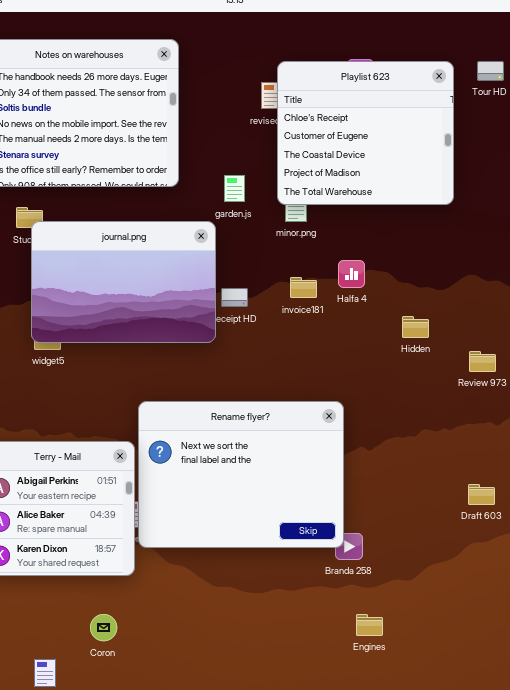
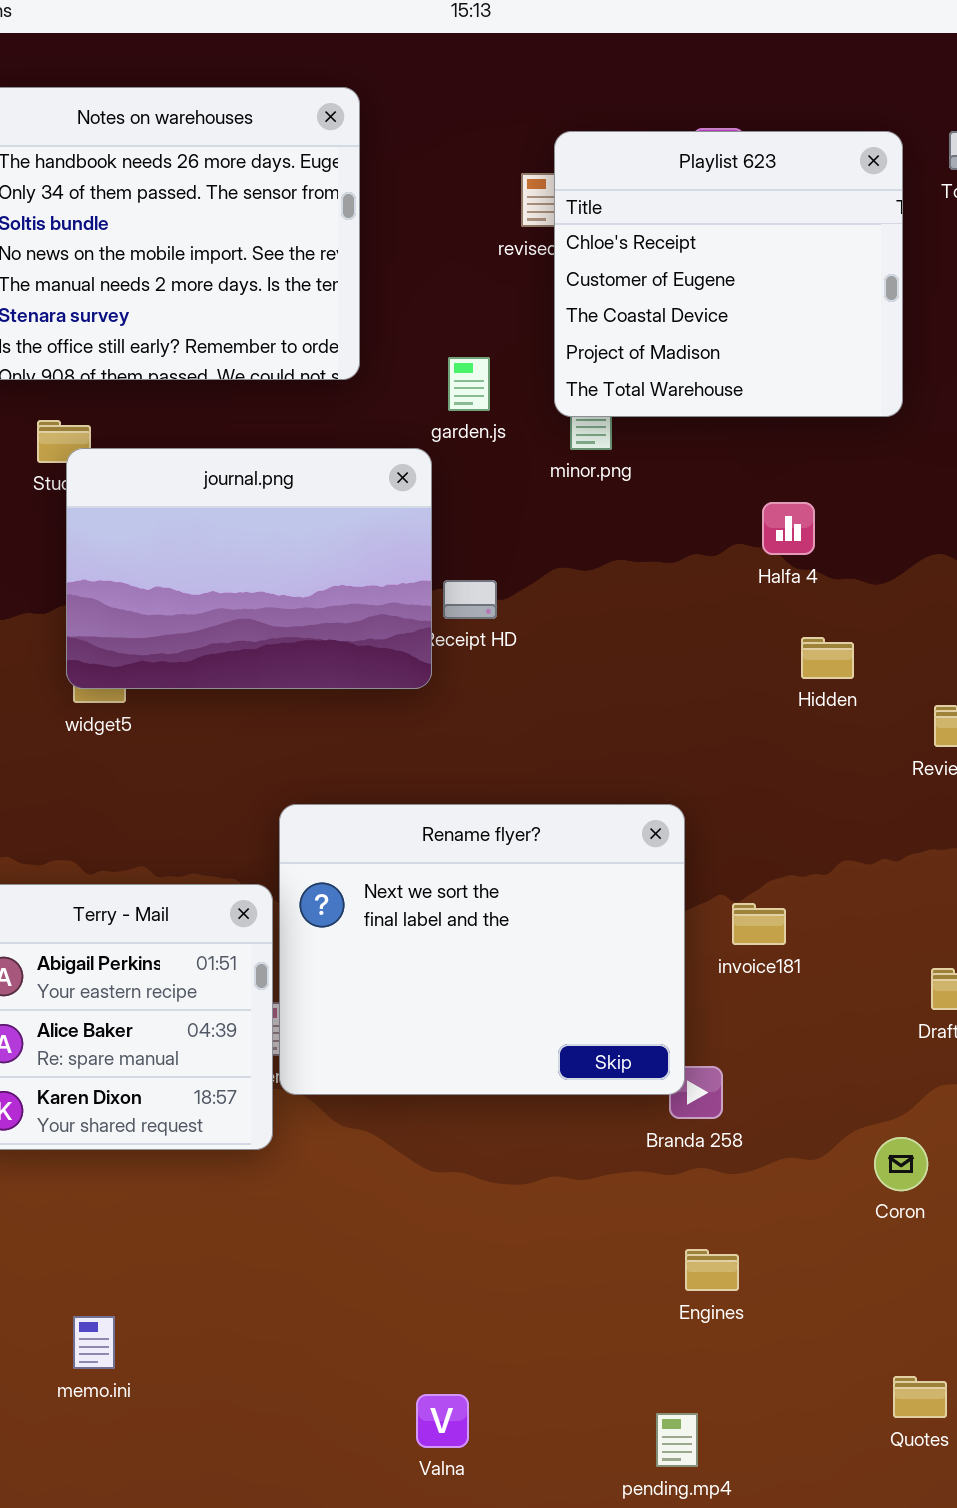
Halfa 4: [338,260,365,288] -> [762,502,815,555], moved
invoice181: [290,277,317,298] -> [732,903,786,945], moved
Coron: [90,614,117,641] -> [874,1137,928,1191], moved
Engines: [356,614,383,636] -> [685,1249,739,1291], moved

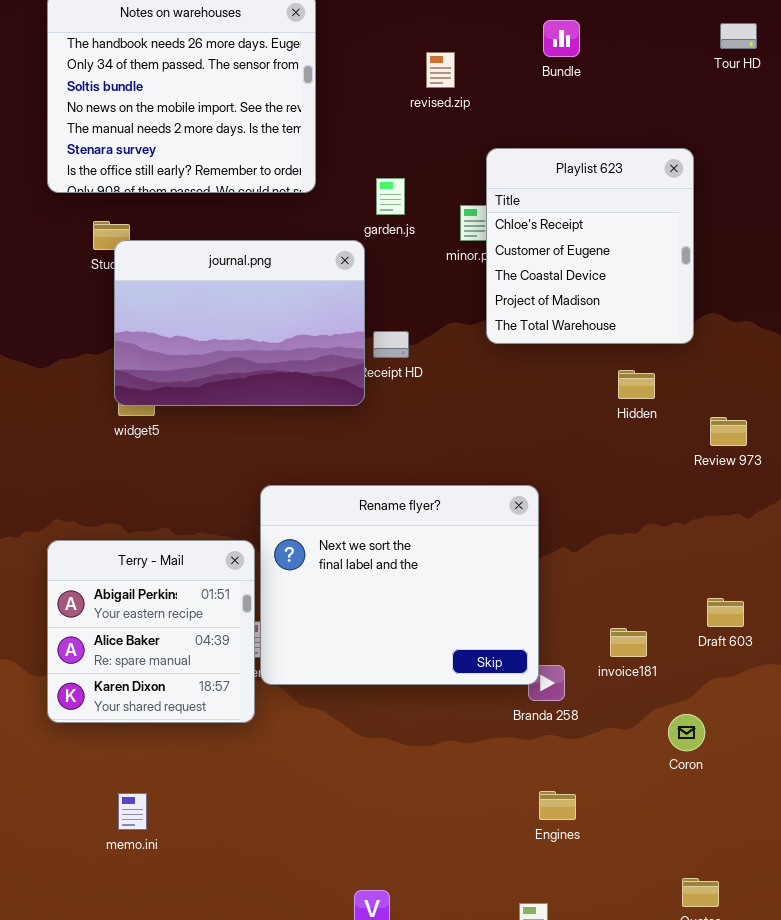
Playlist 623: [554,131,903,417] -> [486,148,694,344], moved, resized
invoice181: [732,903,786,945] -> [610,628,647,657], moved
memo.ini: [73,1316,115,1369] -> [118,793,147,830], moved

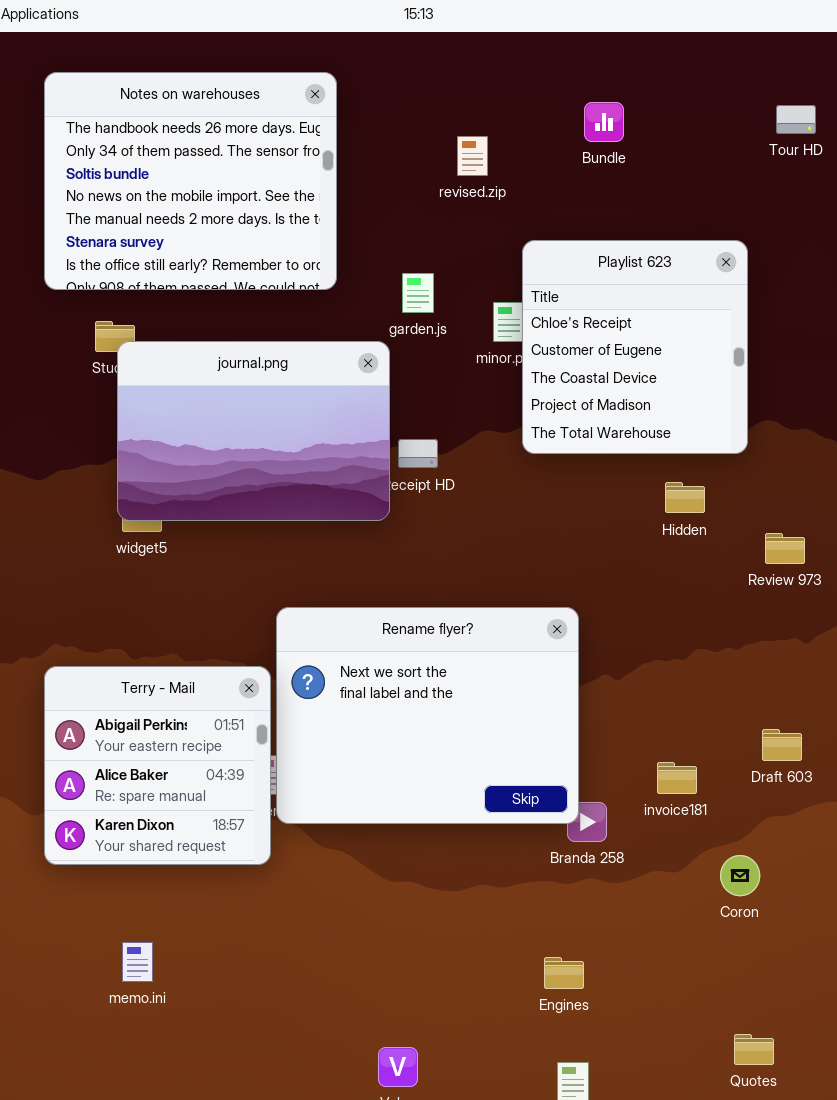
Engines: [539,791,576,820] -> [544,957,584,989], moved

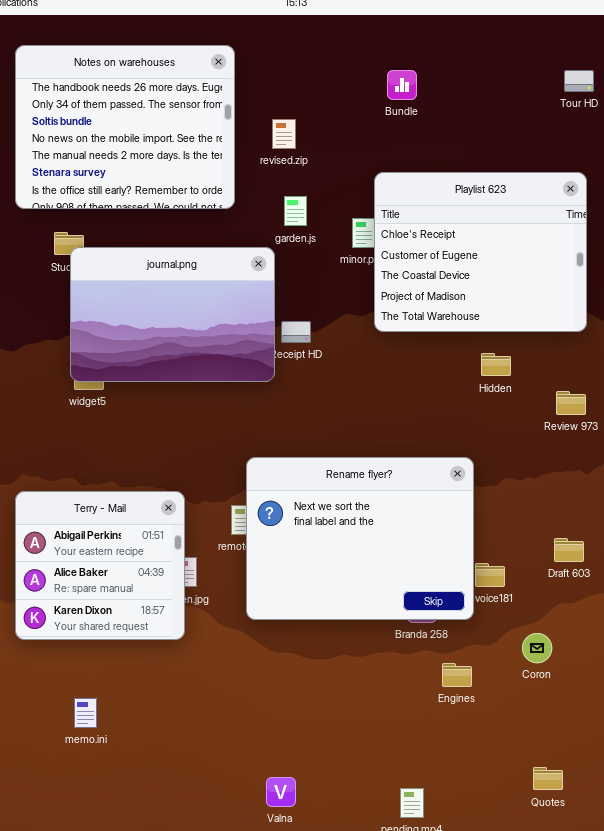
Bundle: [584,102,624,142] -> [387,70,417,100], moved
revised.zip: [457,136,488,176] -> [272,119,296,149], moved
Playlist 623: [522,240,748,454] -> [374,172,587,332], resized
Rename flyer?: [276,607,579,824] -> [246,457,474,620], moved
Engines: [544,957,584,989] -> [442,663,472,687], moved

